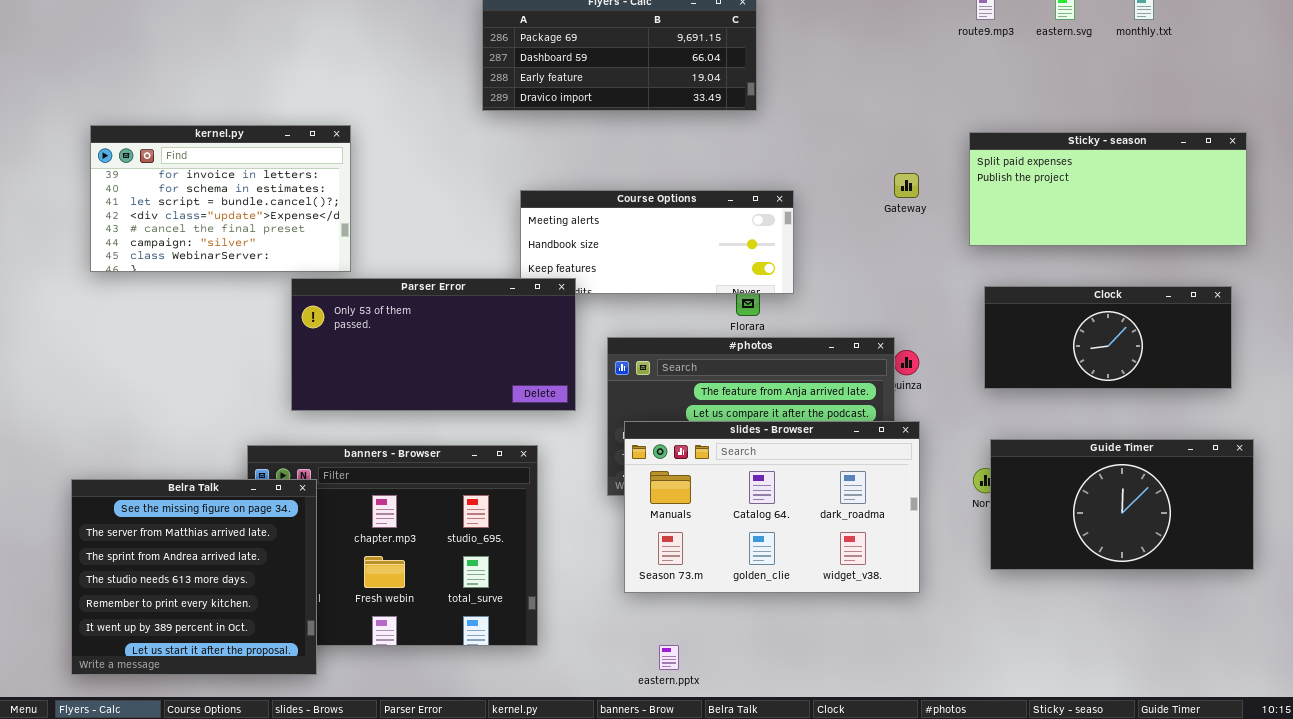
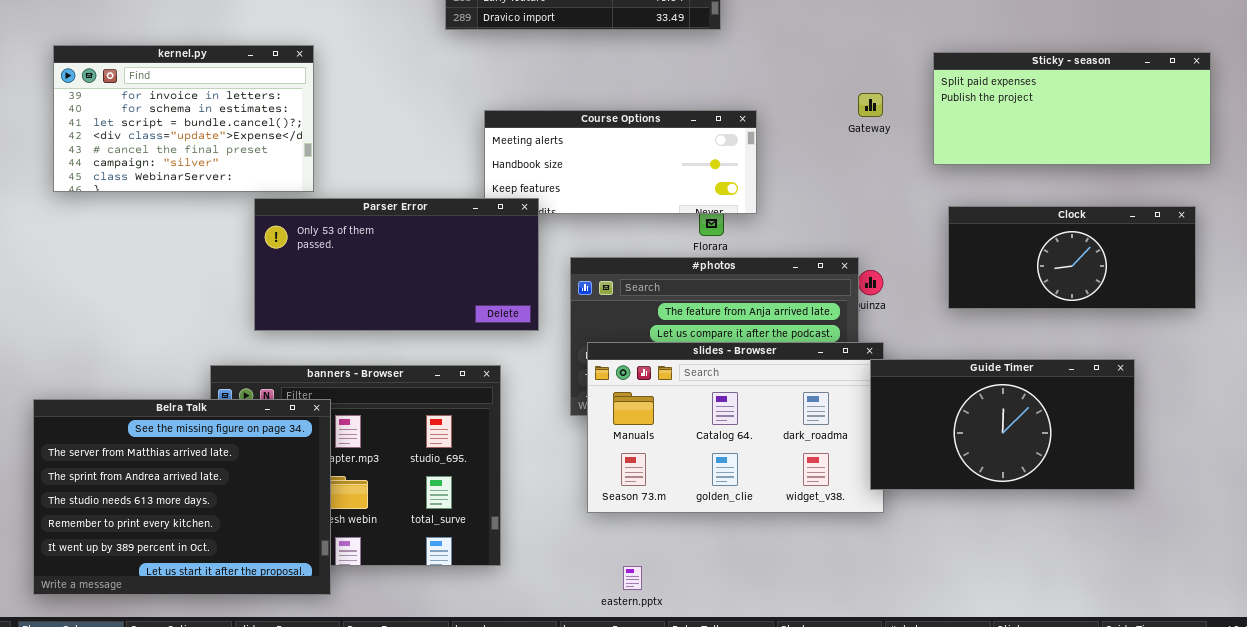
Guide Timer: [990,439,1254,570] -> [870,359,1135,490], moved
Belra Talk: [71,479,317,675] -> [33,399,331,595], resized

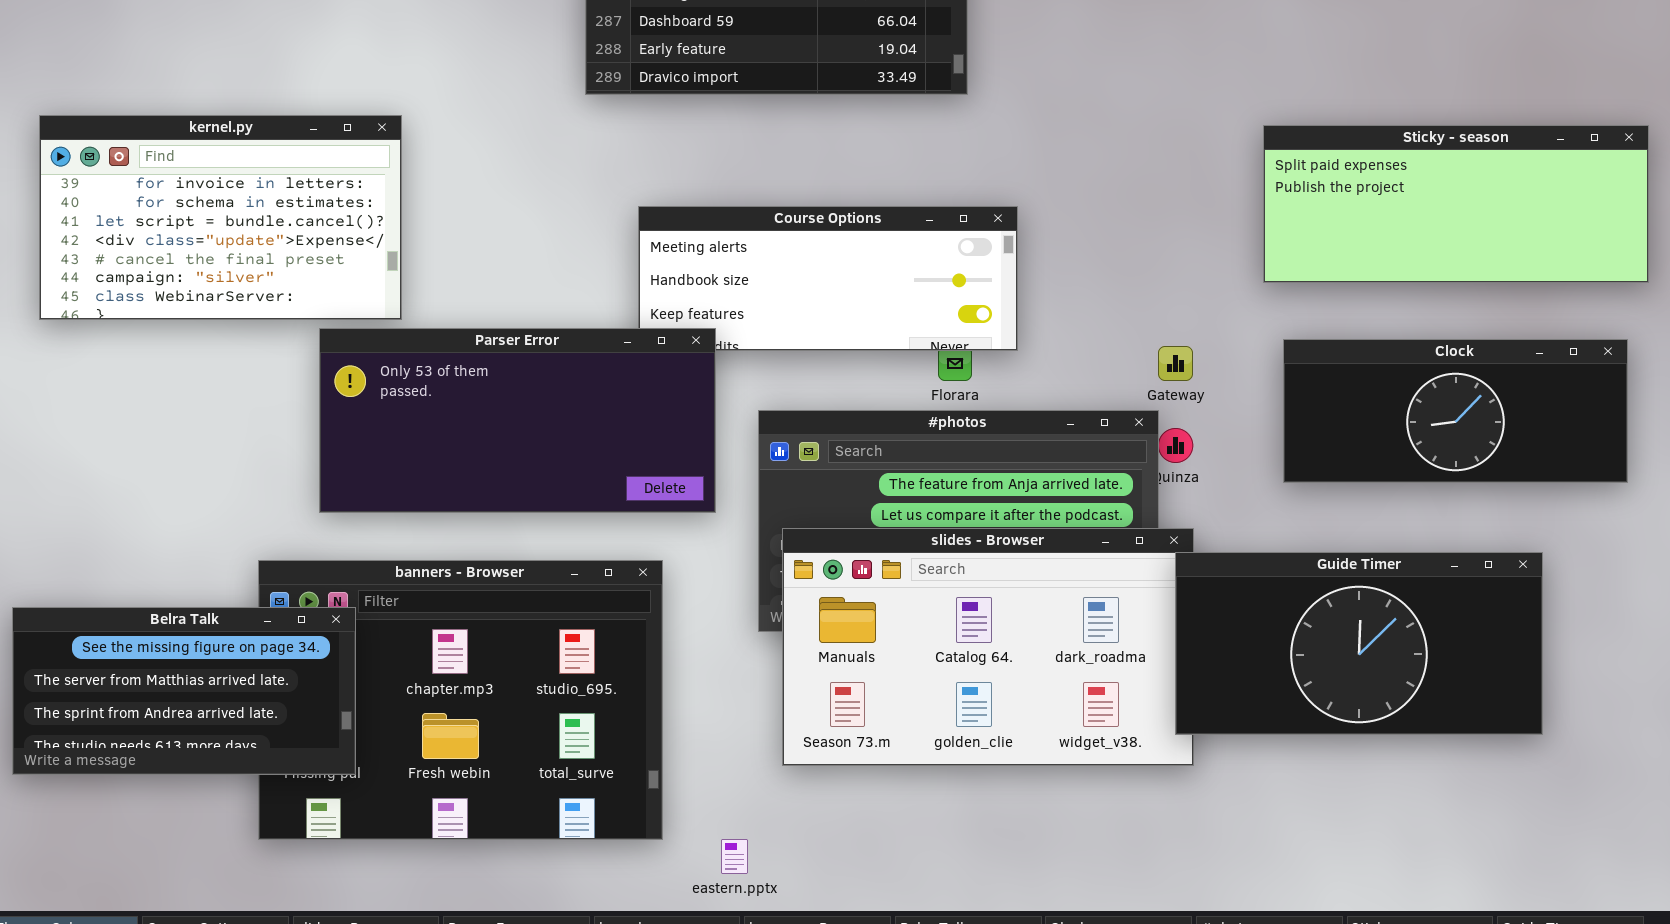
Gateway: [858,93,883,117] -> [1158,346,1193,381], moved
Belra Talk: [33,399,331,595] -> [12,607,356,775], resized
eastern.pptx: [623,566,642,590] -> [721,839,748,874], moved

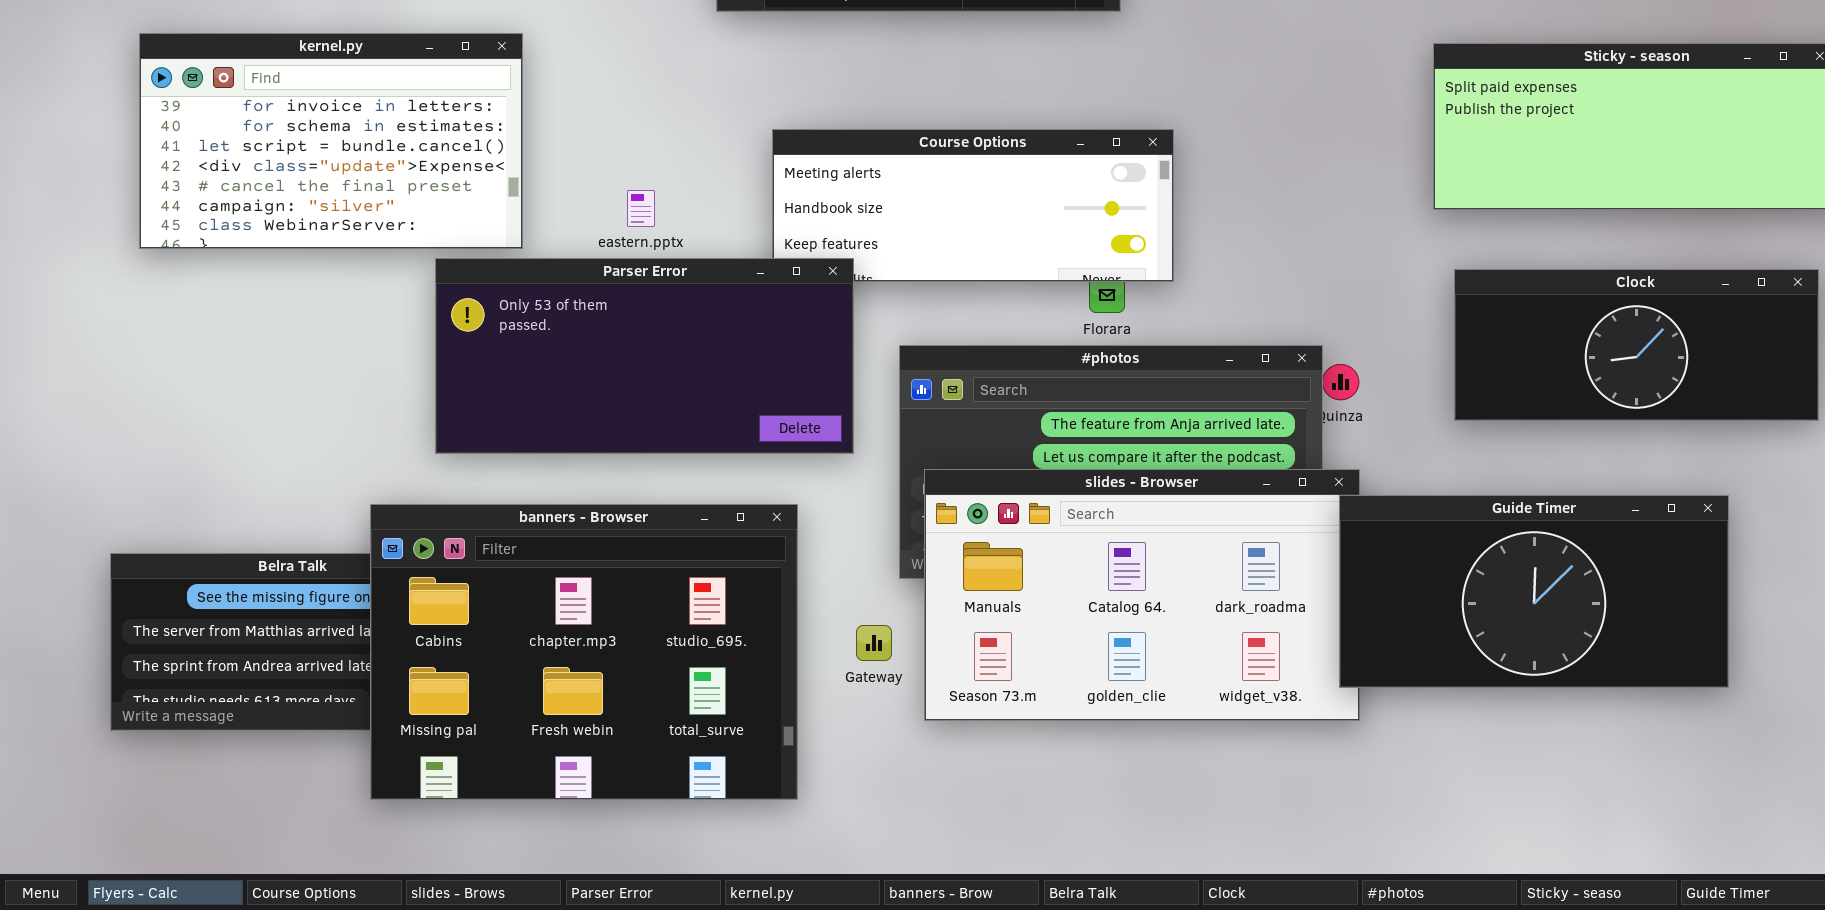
Gateway: [1158,346,1193,381] -> [856,625,892,661], moved
banners - Browser: [258,560,663,840] -> [370,504,798,800], raised
eastern.pptx: [721,839,748,874] -> [627,190,655,227], moved

